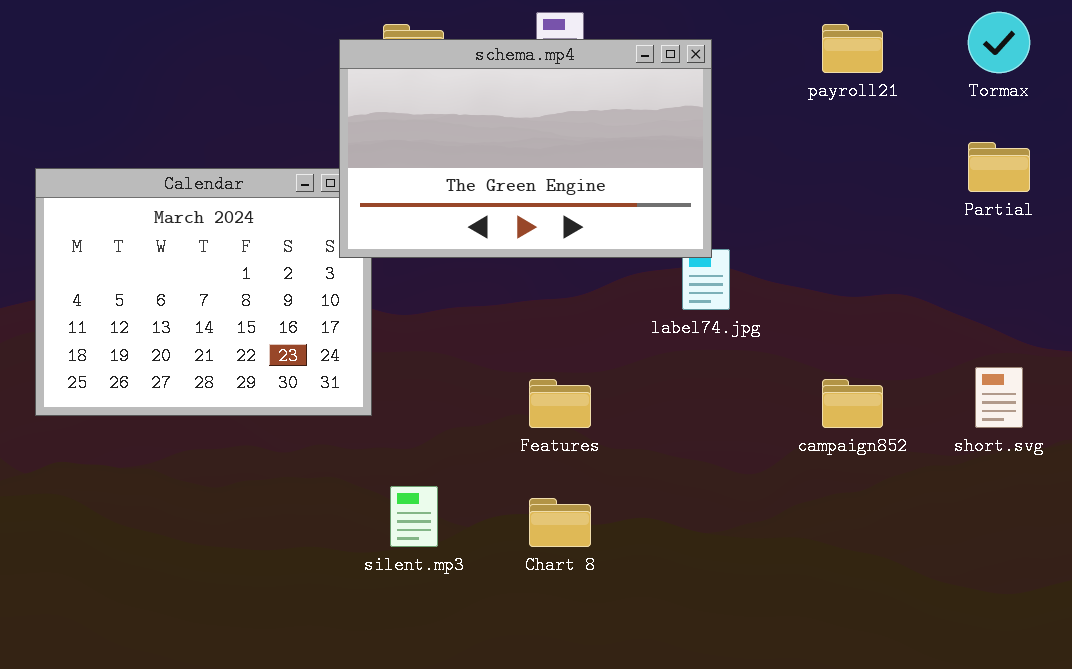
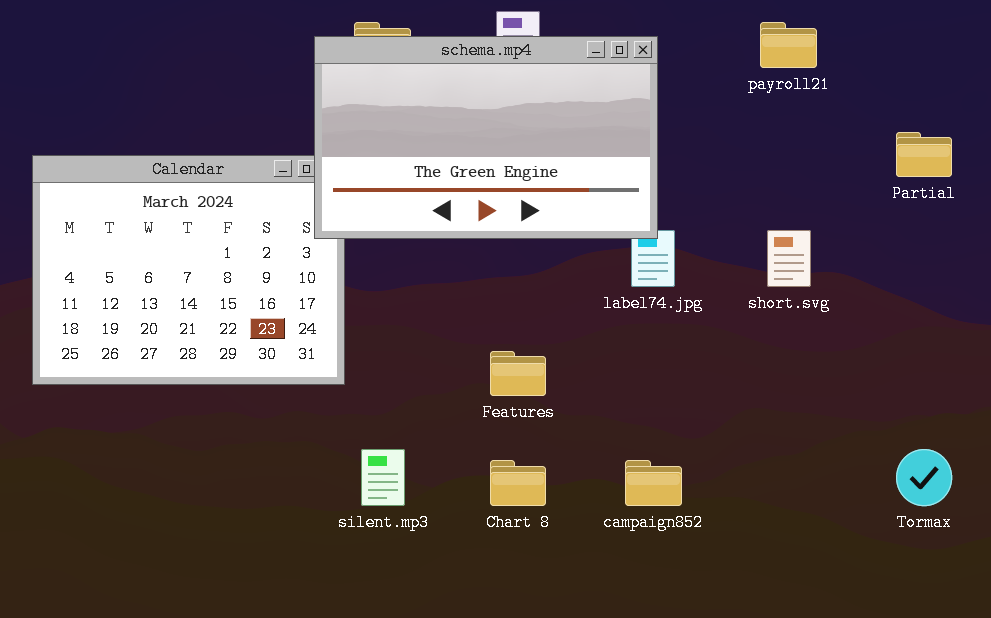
Tormax: [968,12,1030,73] -> [896,449,952,506], moved
short.svg: [975,367,1023,428] -> [767,230,811,287], moved
campaign852: [822,379,883,428] -> [625,460,682,506], moved

